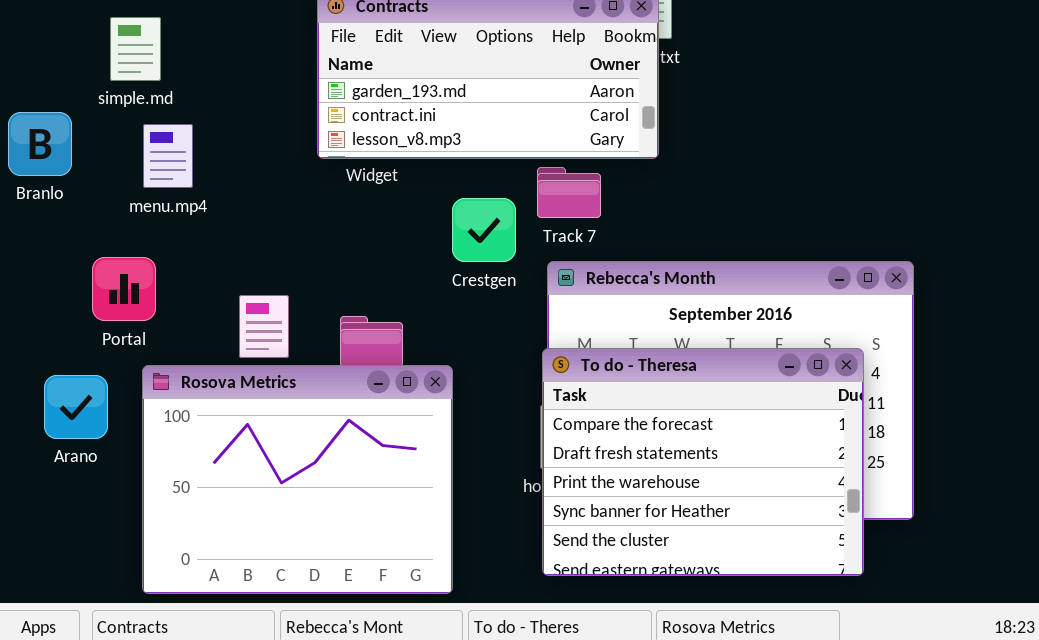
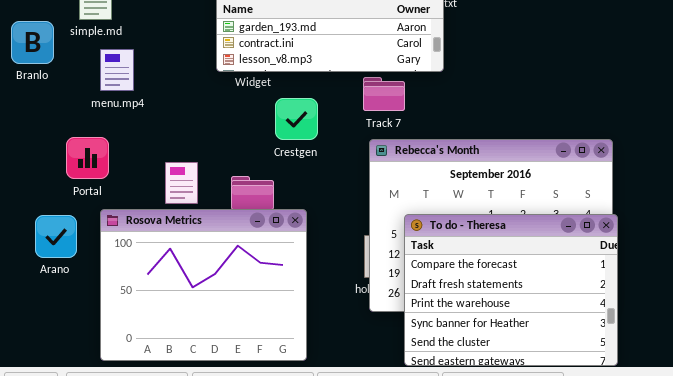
Branlo: [8,112,72,176] -> [11,21,54,64], moved
Crestgen: [452,198,516,262] -> [275,98,318,140], moved
To do - Theresa: [542,348,864,576] -> [404,214,618,366], moved

